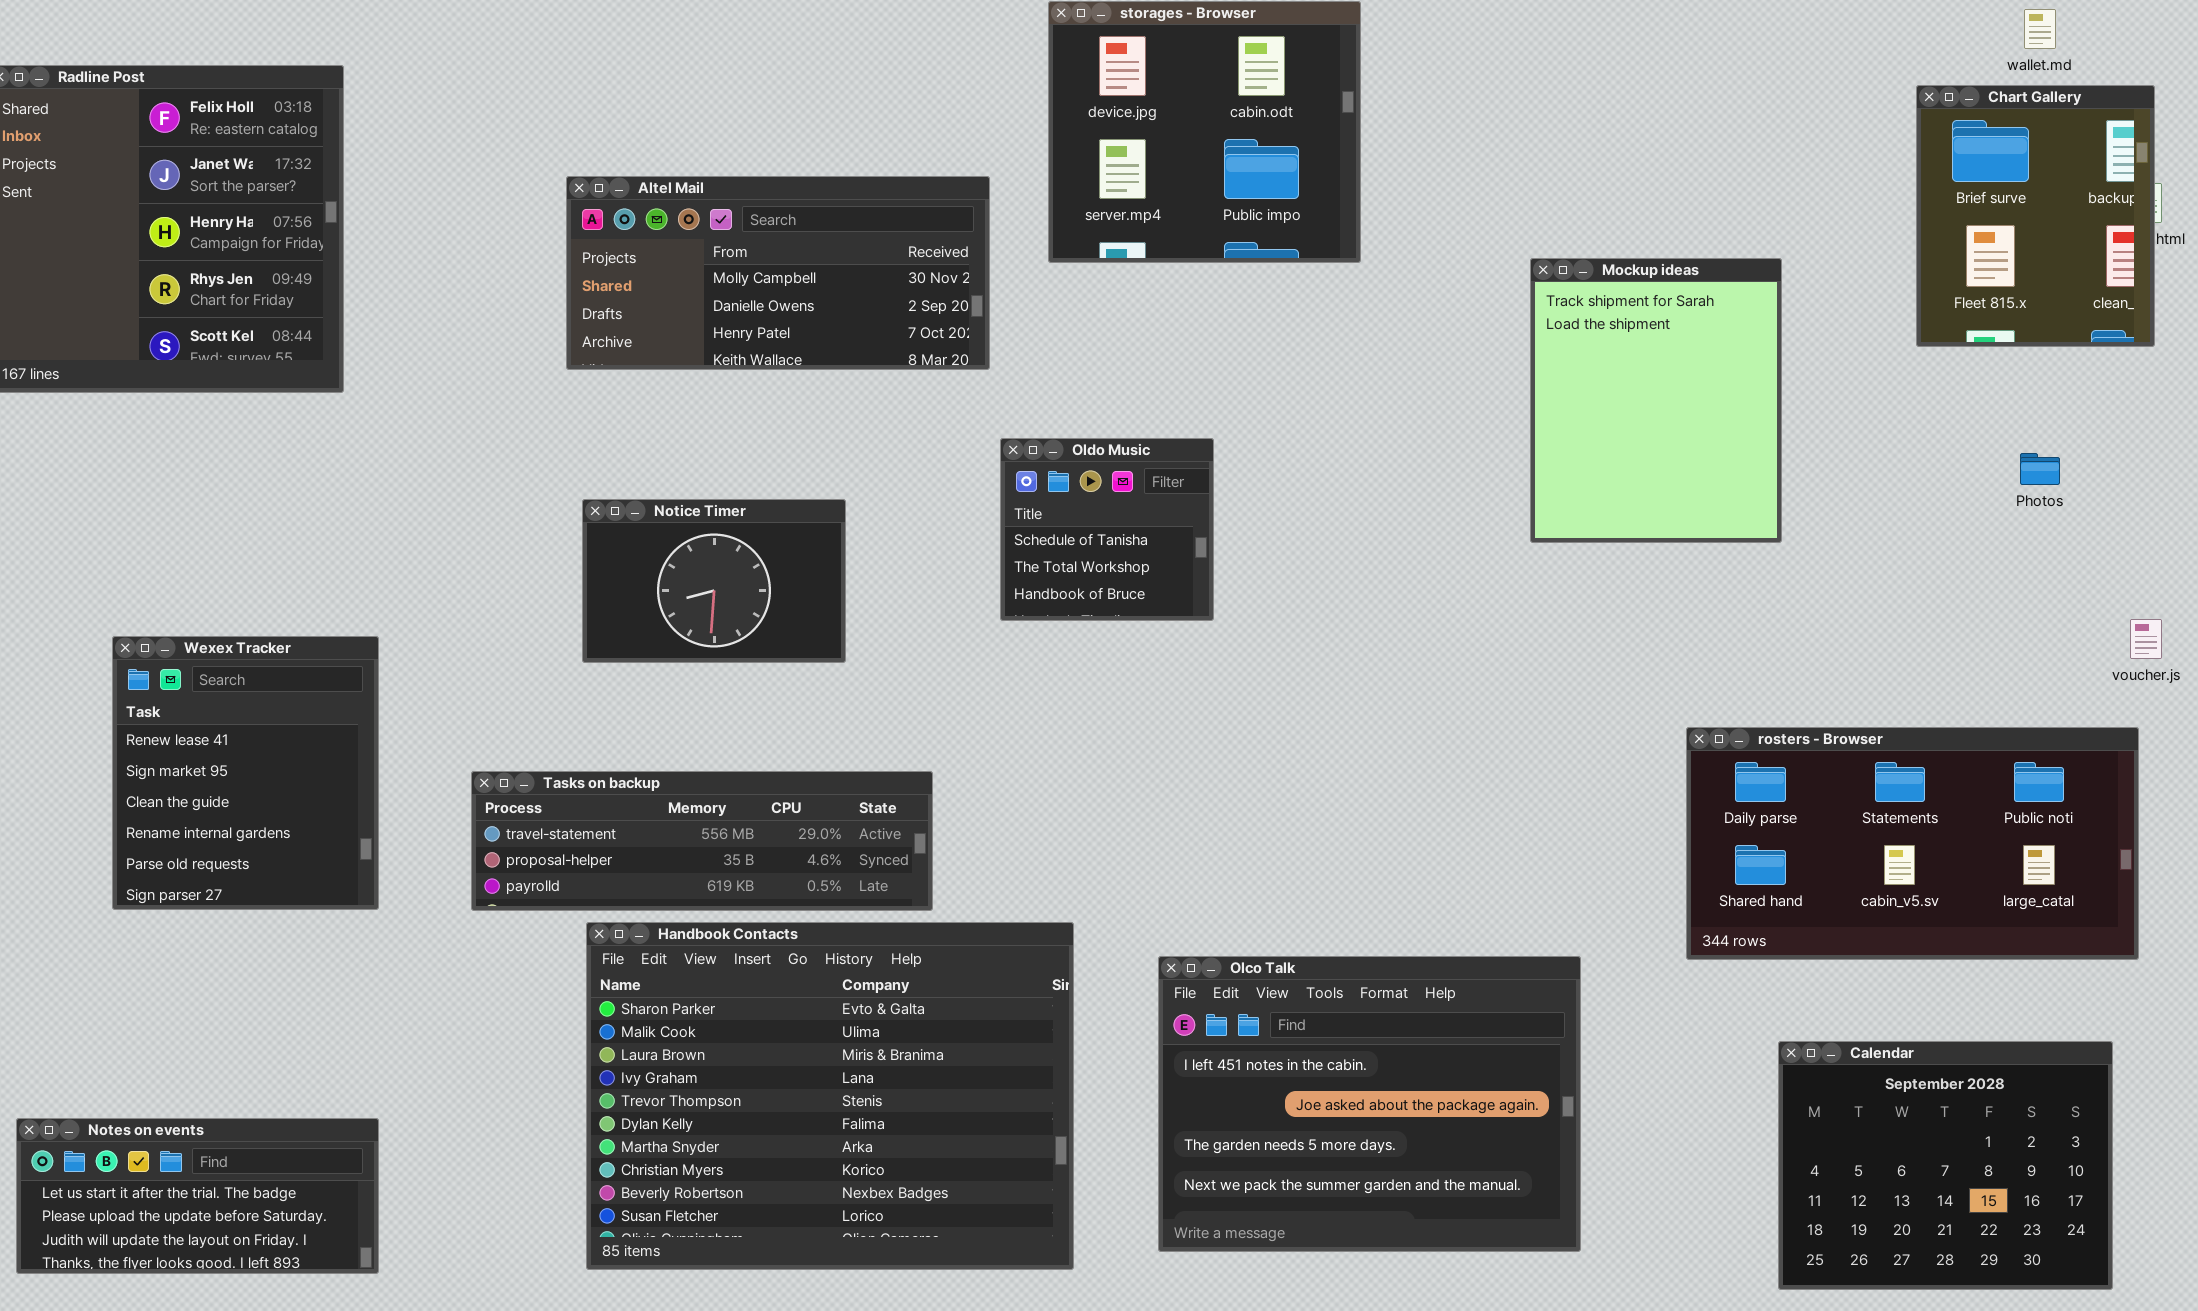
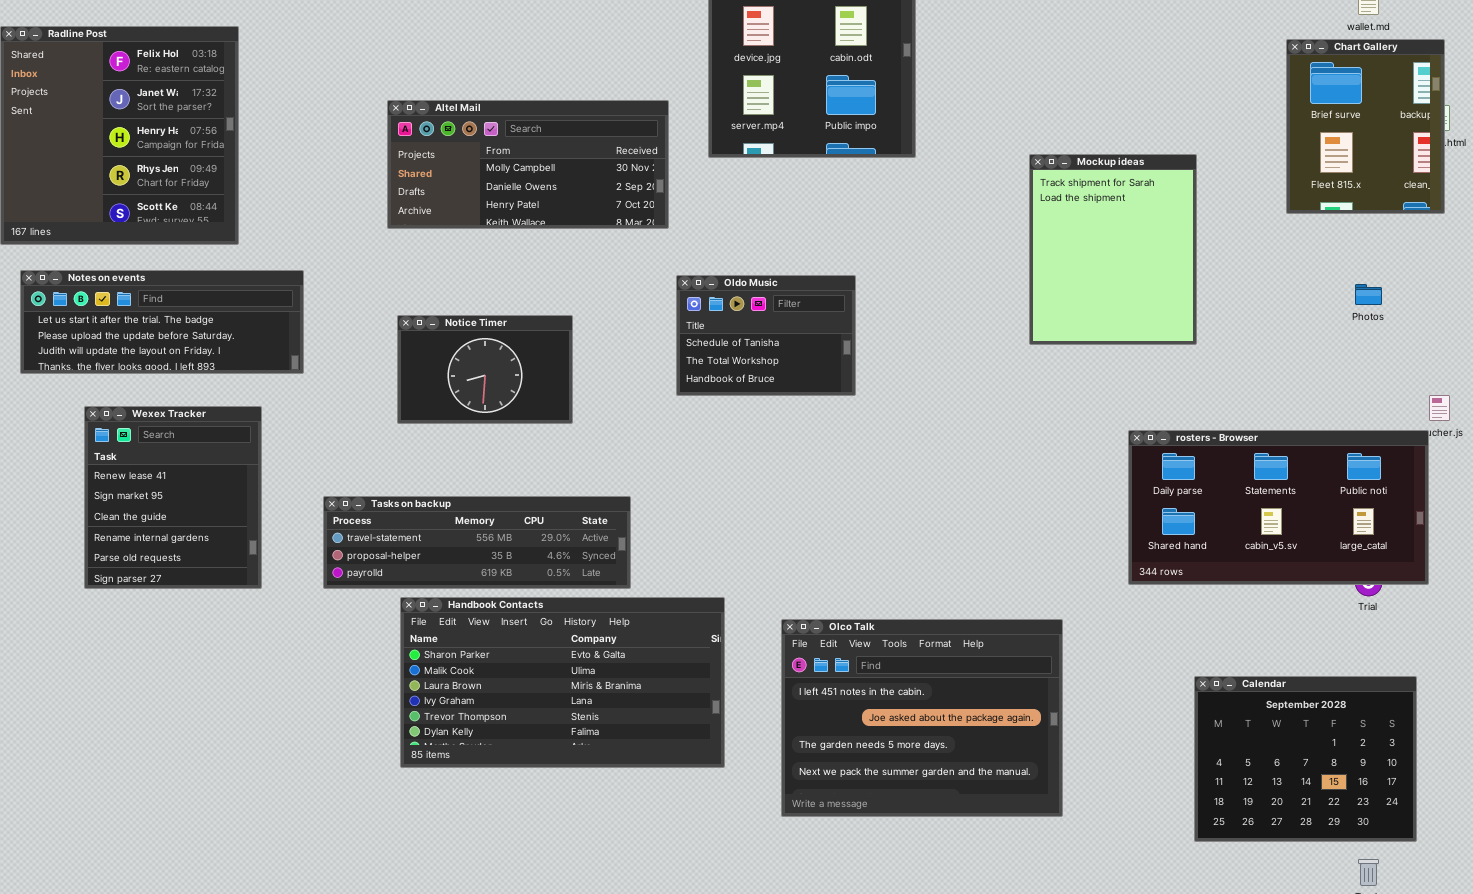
Oldo Music: [1000,438,1214,621] -> [676,275,856,396], resized
rosters - Browser: [1686,727,2139,960] -> [1128,430,1429,585], moved
Handbook Contacts: [586,922,1074,1270] -> [400,597,725,768], resized
Notes on events: [16,1118,379,1274] -> [20,270,304,374], moved, resized

